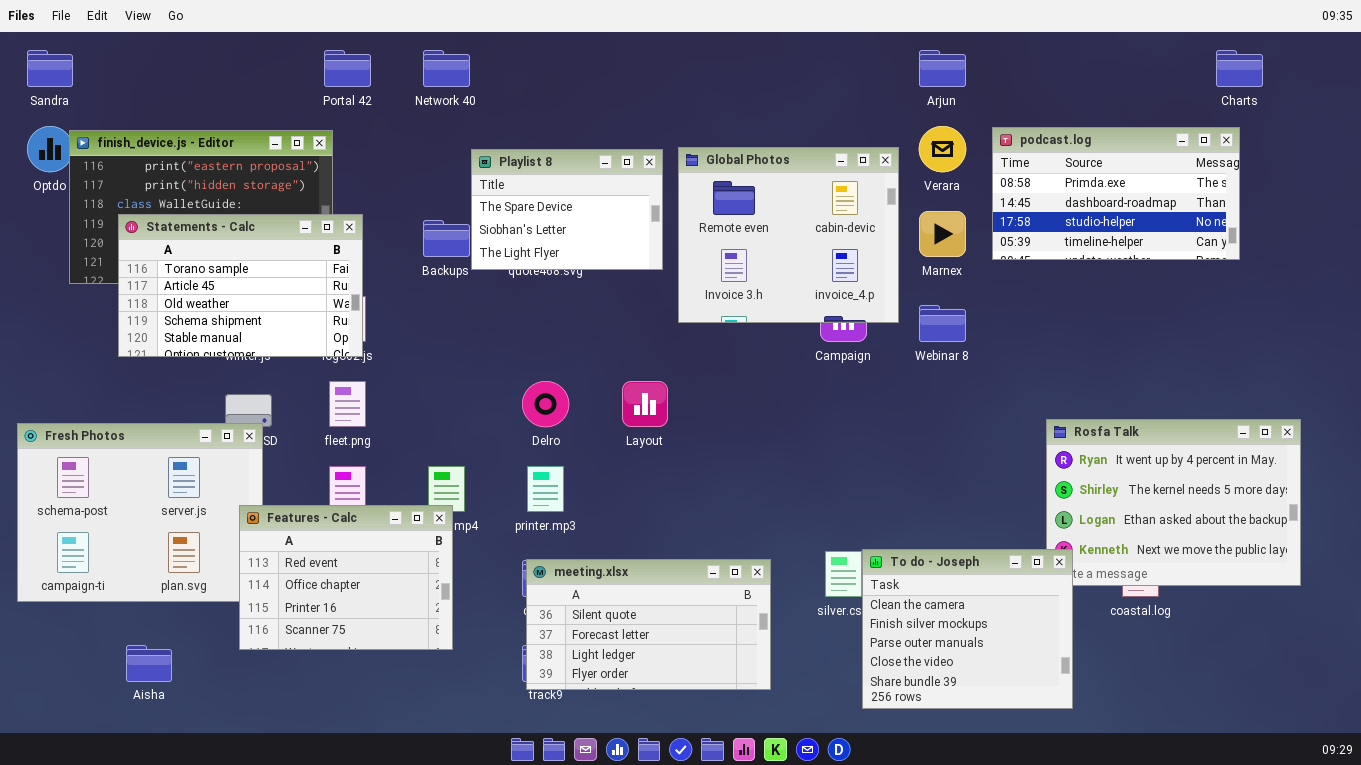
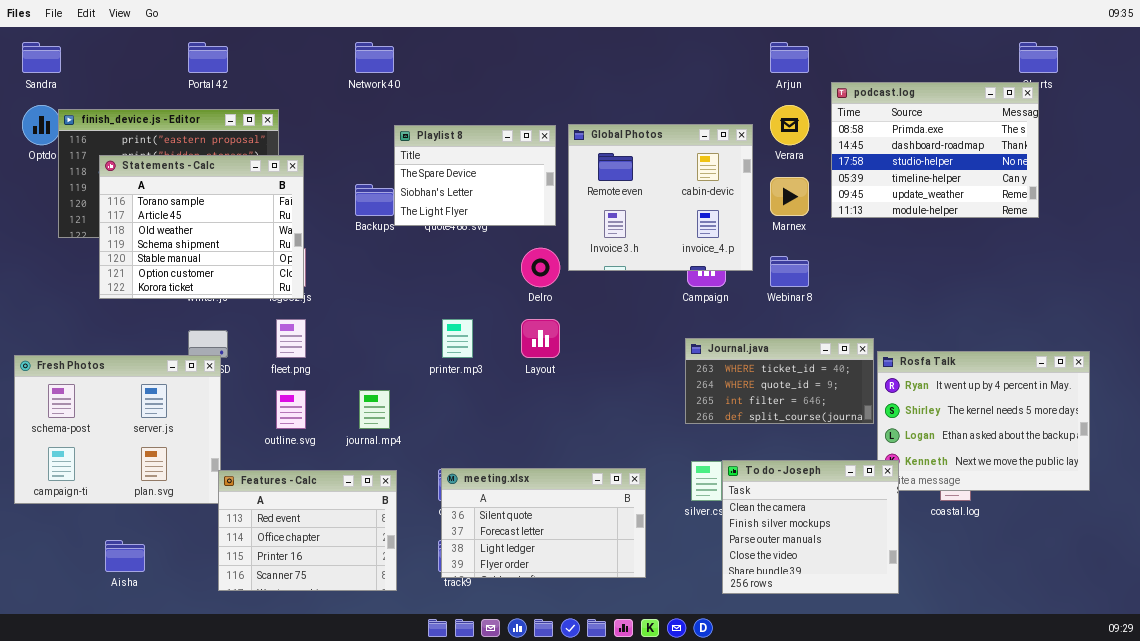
Portal 42: [324,50,371,87] -> [188,42,228,73], moved
podcast.log: [992,127,1240,260] -> [831,82,1039,218], resized
Statements - Calc: [118,214,363,357] -> [99,155,304,299], resized
Delro: [522,381,569,427] -> [521,248,560,287], moved
Journal.java: none -> [685,338,874,424], opened
printer.mp3: [527,466,564,512] -> [442,319,473,358], moved
Features - Calc: [239,505,453,650] -> [218,470,397,591], moved

